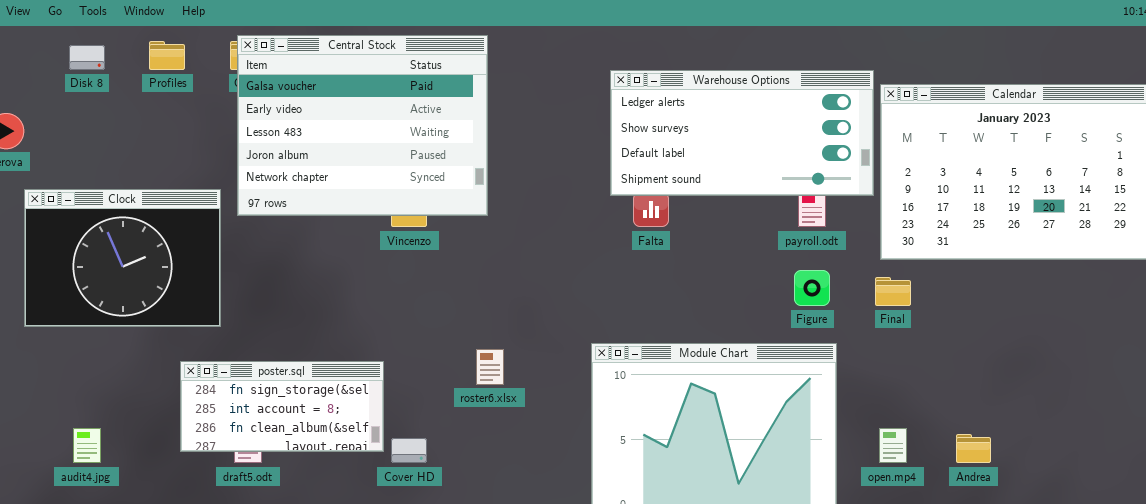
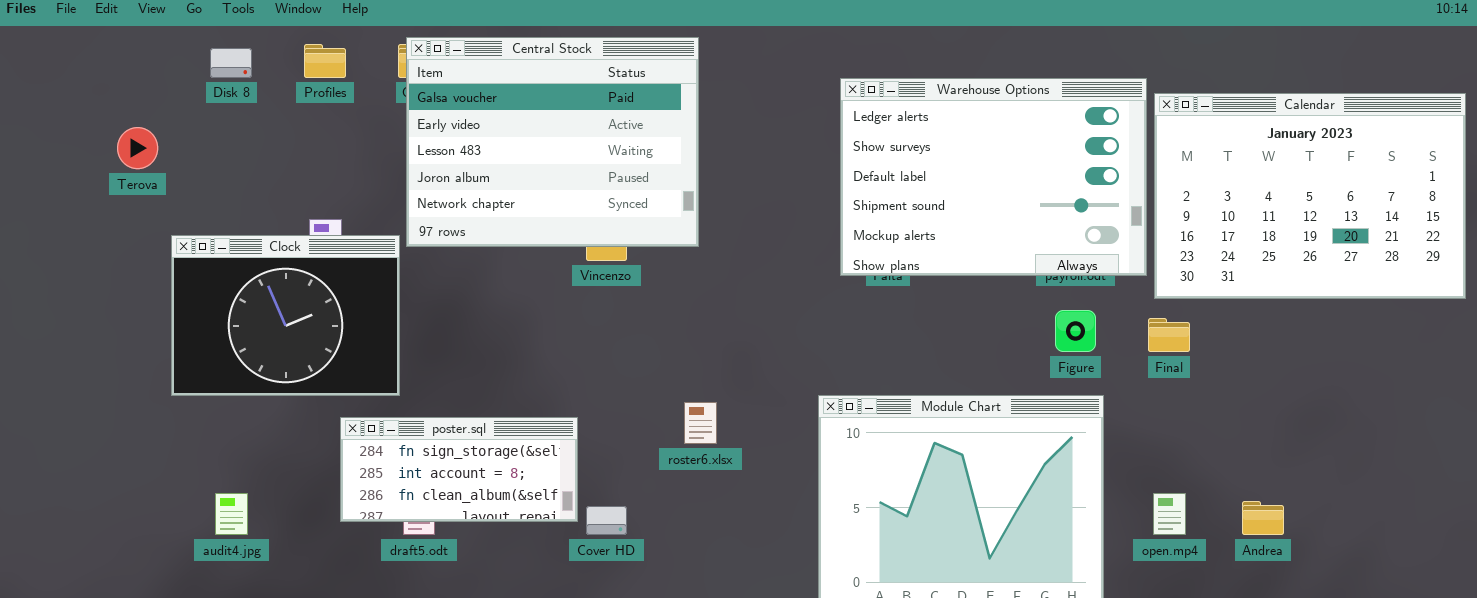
Warehouse Options: [610,70,874,196] -> [840,78,1147,276], resized
Clock: [24,189,221,327] -> [171,235,400,396], moved

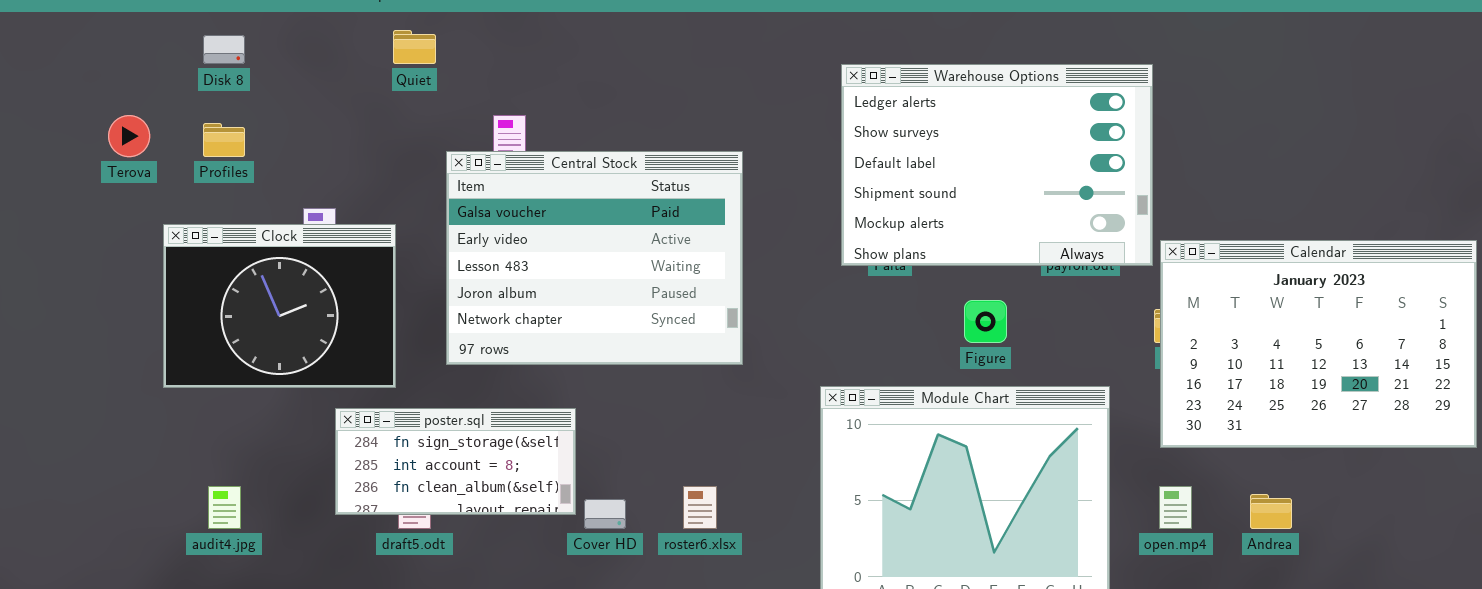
Central Stock: [406,37,699,247] -> [446,151,743,365], moved
Profiles: [304,44,346,78] -> [203,123,245,157], moved
Calendar: [1154,93,1466,299] -> [1160,240,1477,448], moved
Figure: [1055,310,1096,352] -> [964,300,1007,343], moved
roster6.xlsx: [684,402,717,444] -> [683,486,717,529], moved

